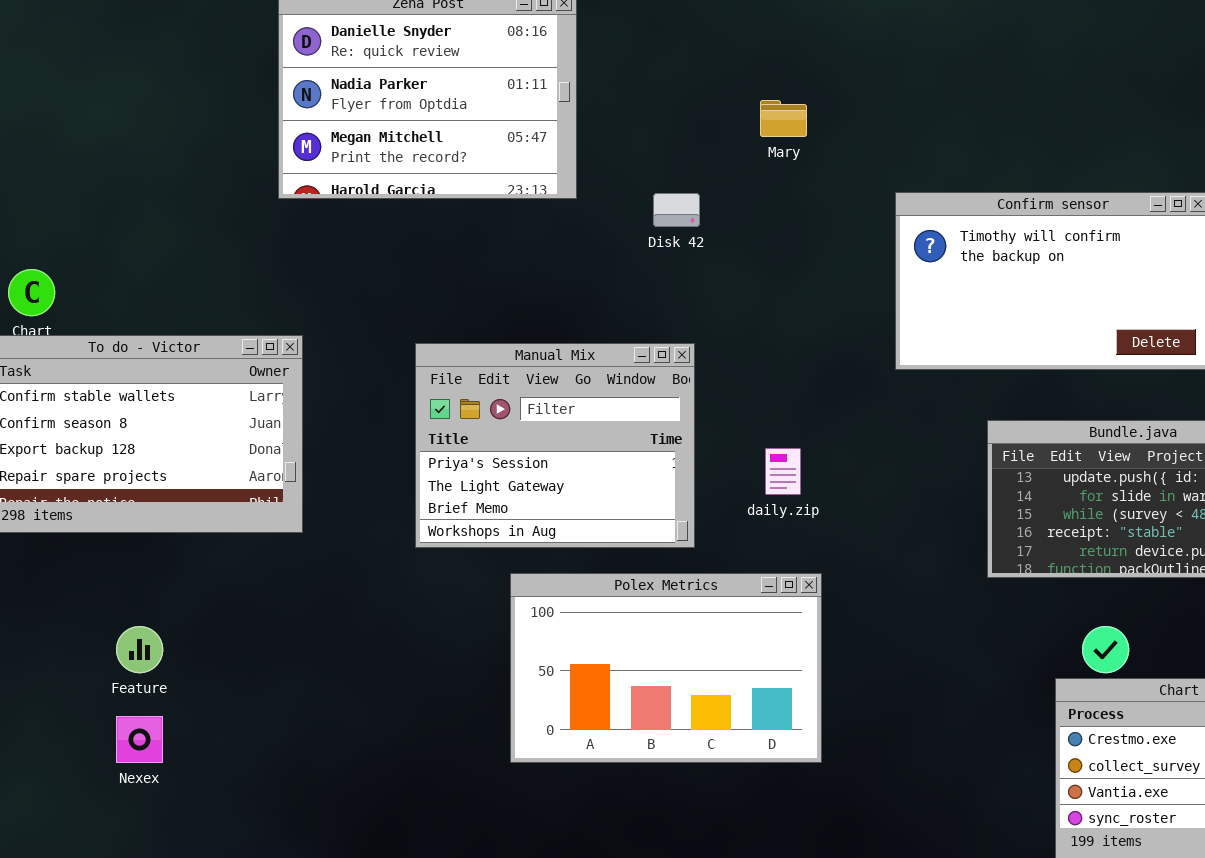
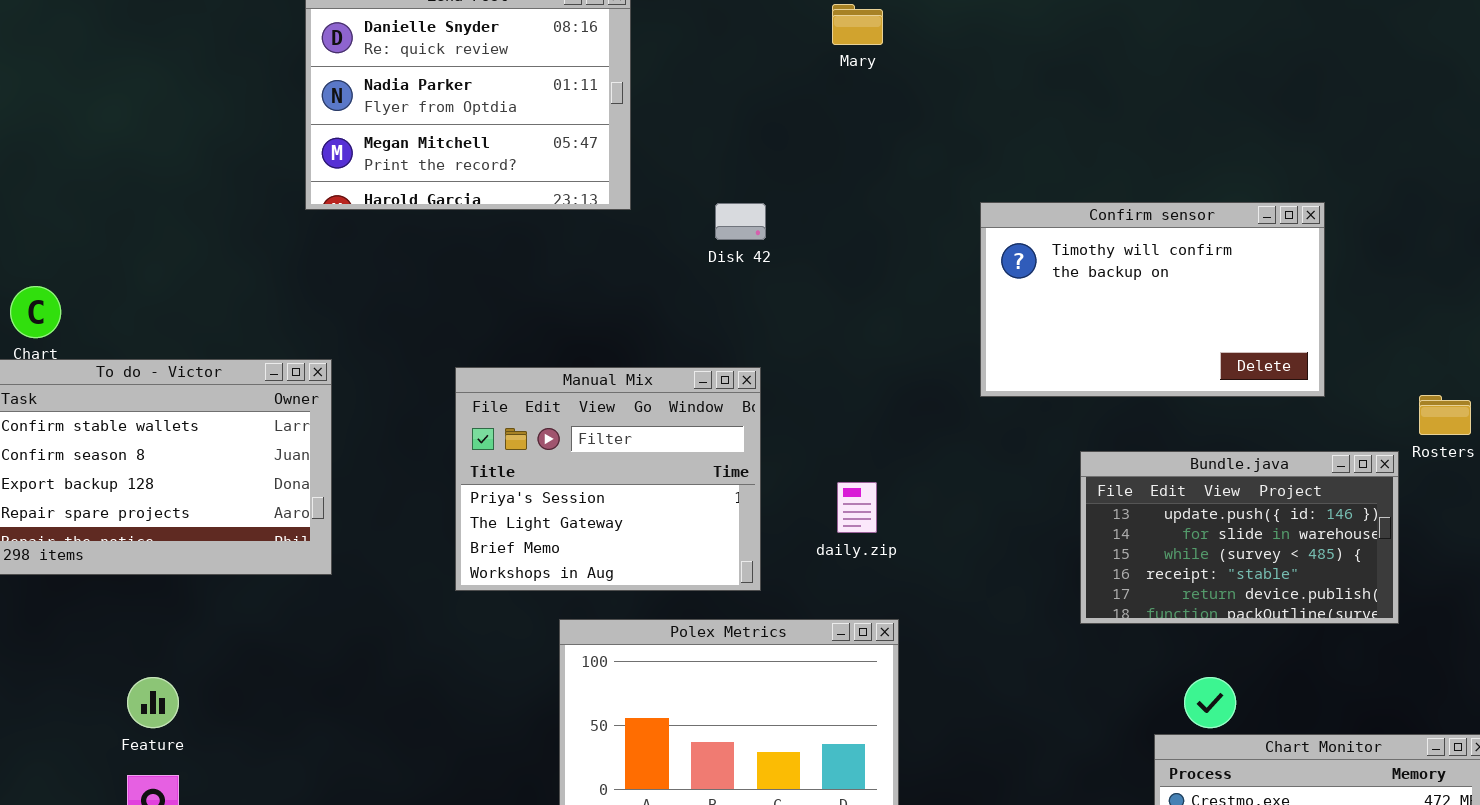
Mary: [760,100,807,137] -> [832,4,883,45], moved

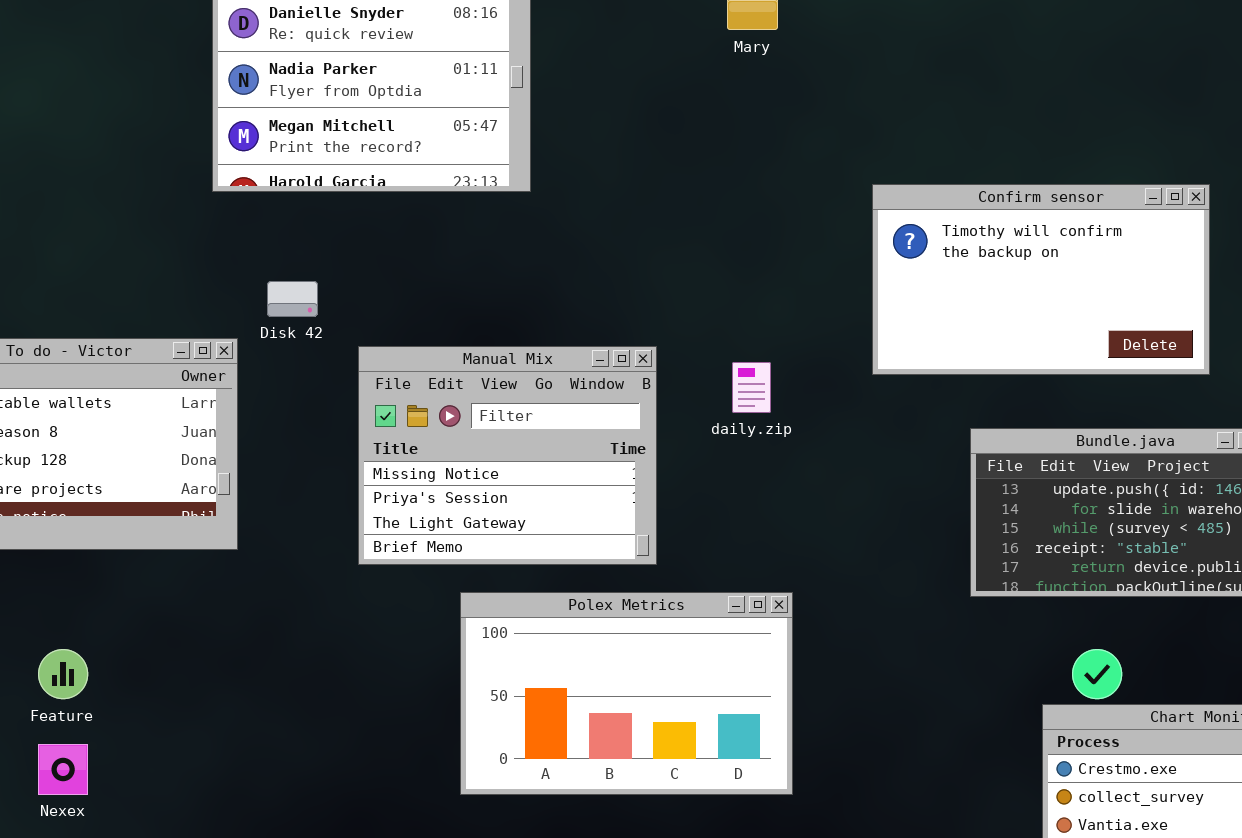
Disk 42: [715,203,766,240] -> [267,281,318,317], moved
Manual Mix: [455,367,761,591] -> [358,346,657,565], scrolled up 1 row
daily.zip: [837,482,877,533] -> [732,362,771,413], moved

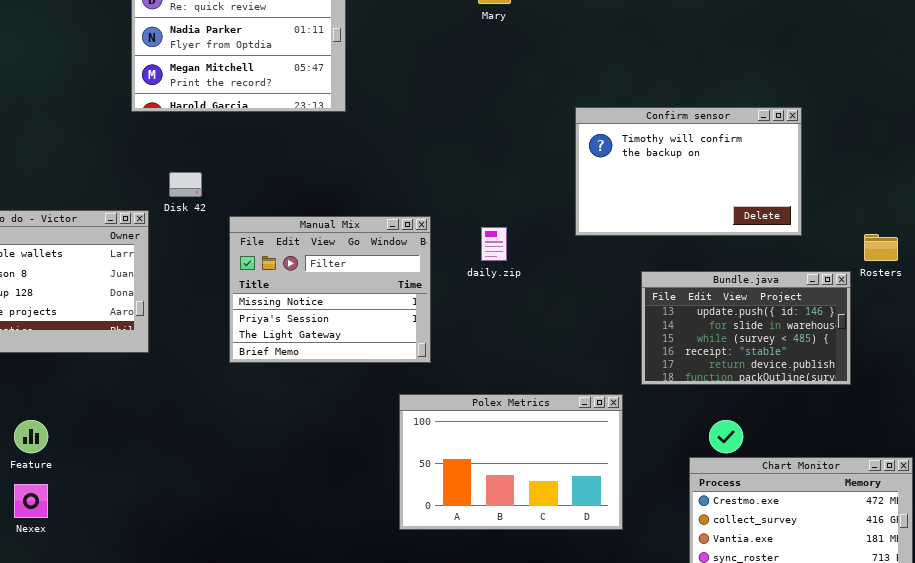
Polex Metrics: [460,592,793,795] -> [399,394,623,530], moved

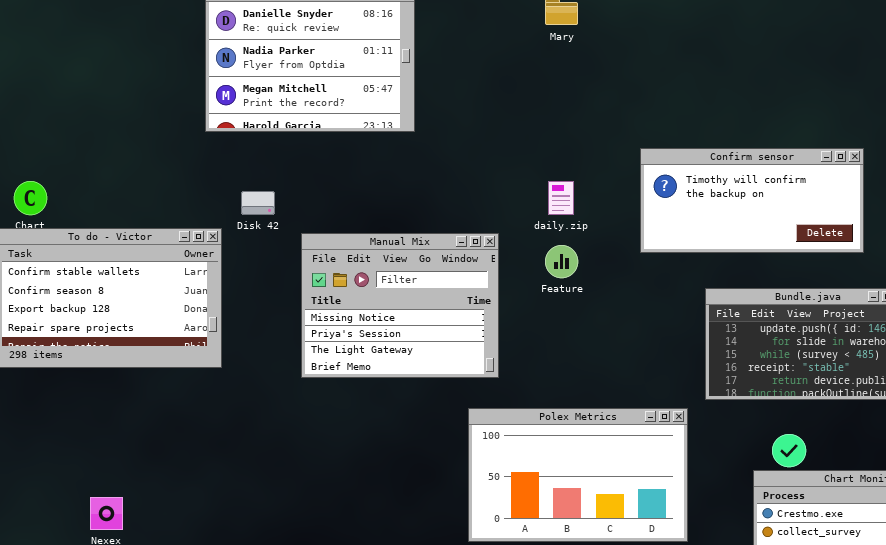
Confirm sensor: [575,107,802,236] -> [640,148,864,253], resized
daily.zip: [481,227,507,261] -> [548,181,574,215], moved
Feature: [14,420,48,453] -> [545,245,578,278], moved

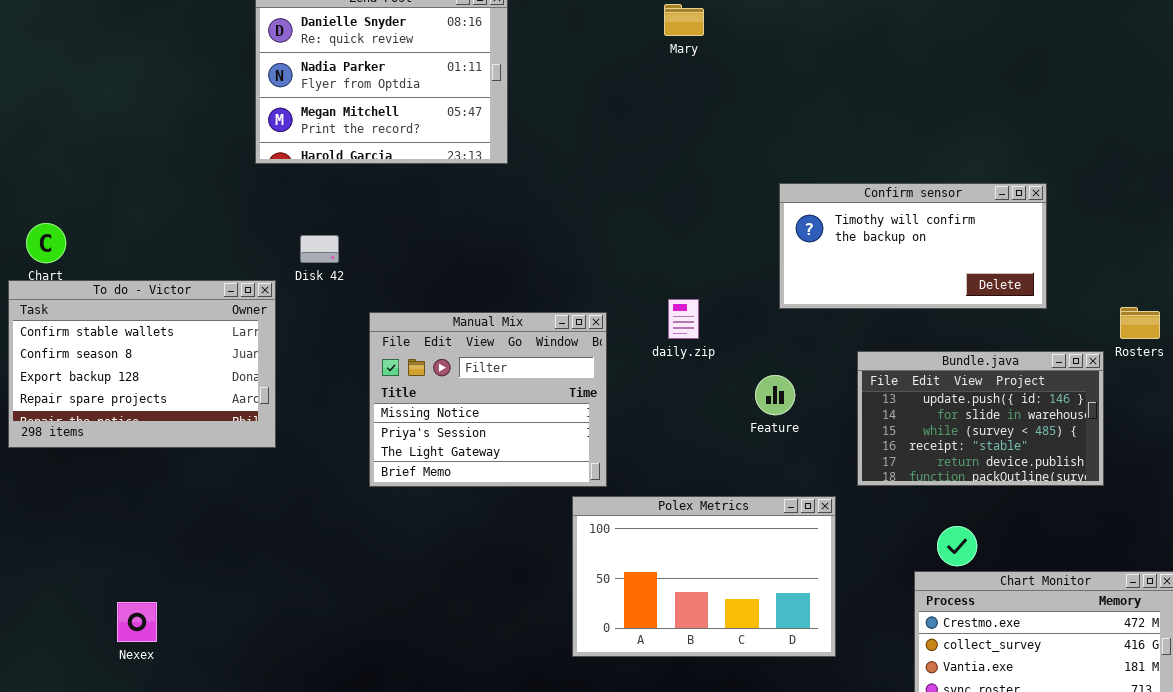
daily.zip: [548,181,574,215] -> [668,299,699,339], moved
Manual Mix: [301,233,499,378] -> [369,312,607,487], moved
Feature: [545,245,578,278] -> [755,375,795,415], moved

